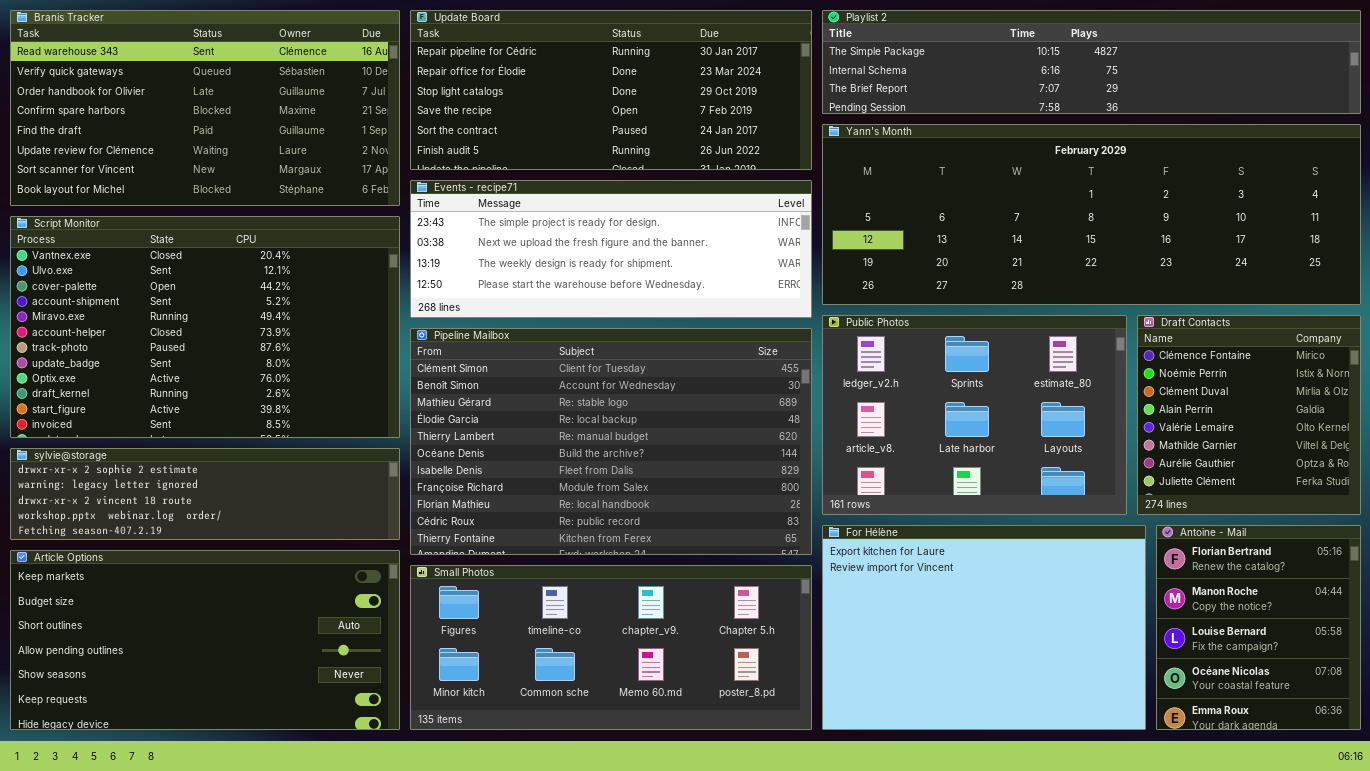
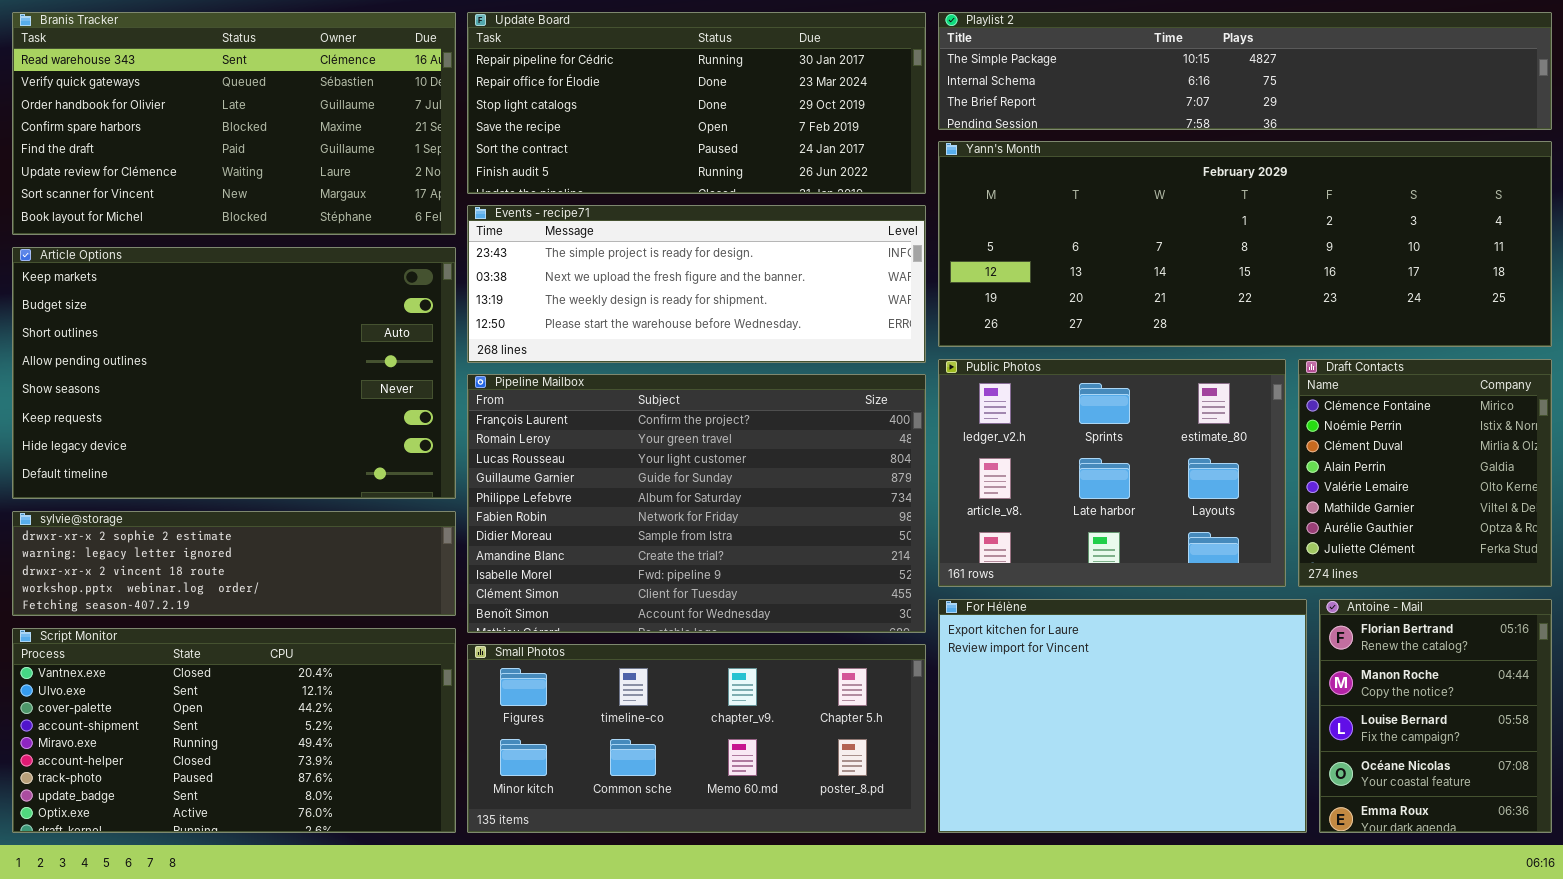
Script Monitor: [10,216,400,438] -> [12,628,456,833], moved, resized
Pipeline Mailbox: [410,328,812,555] -> [467,374,926,633], scrolled up 9 rows
Article Options: [10,550,400,730] -> [12,247,456,499], moved, resized

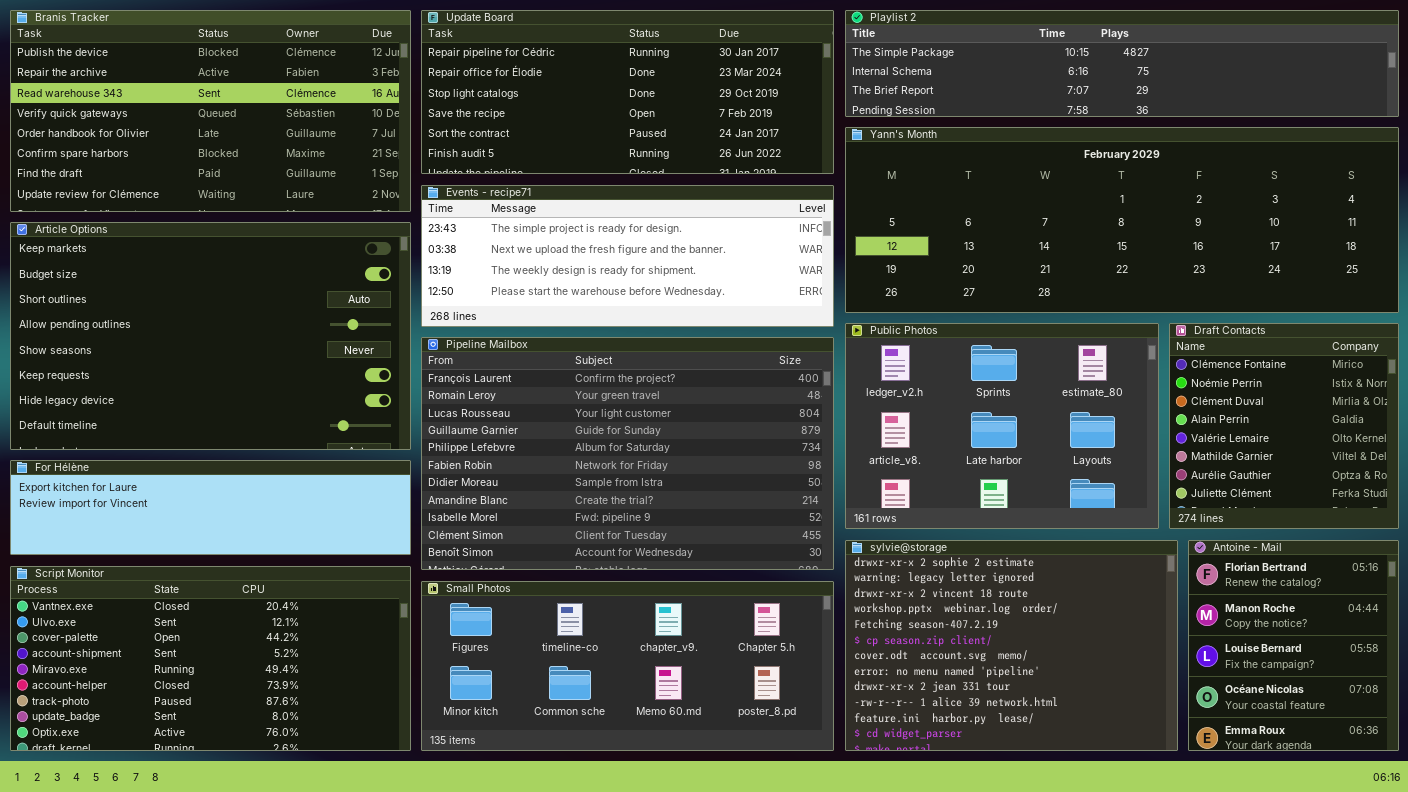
Branis Tracker: [12,12,456,235] -> [10,10,411,212], scrolled up 2 rows
sylvie@storage: [12,511,456,616] -> [845,540,1178,751], moved, resized
For Hélène: [938,599,1307,833] -> [10,460,411,555], moved, resized

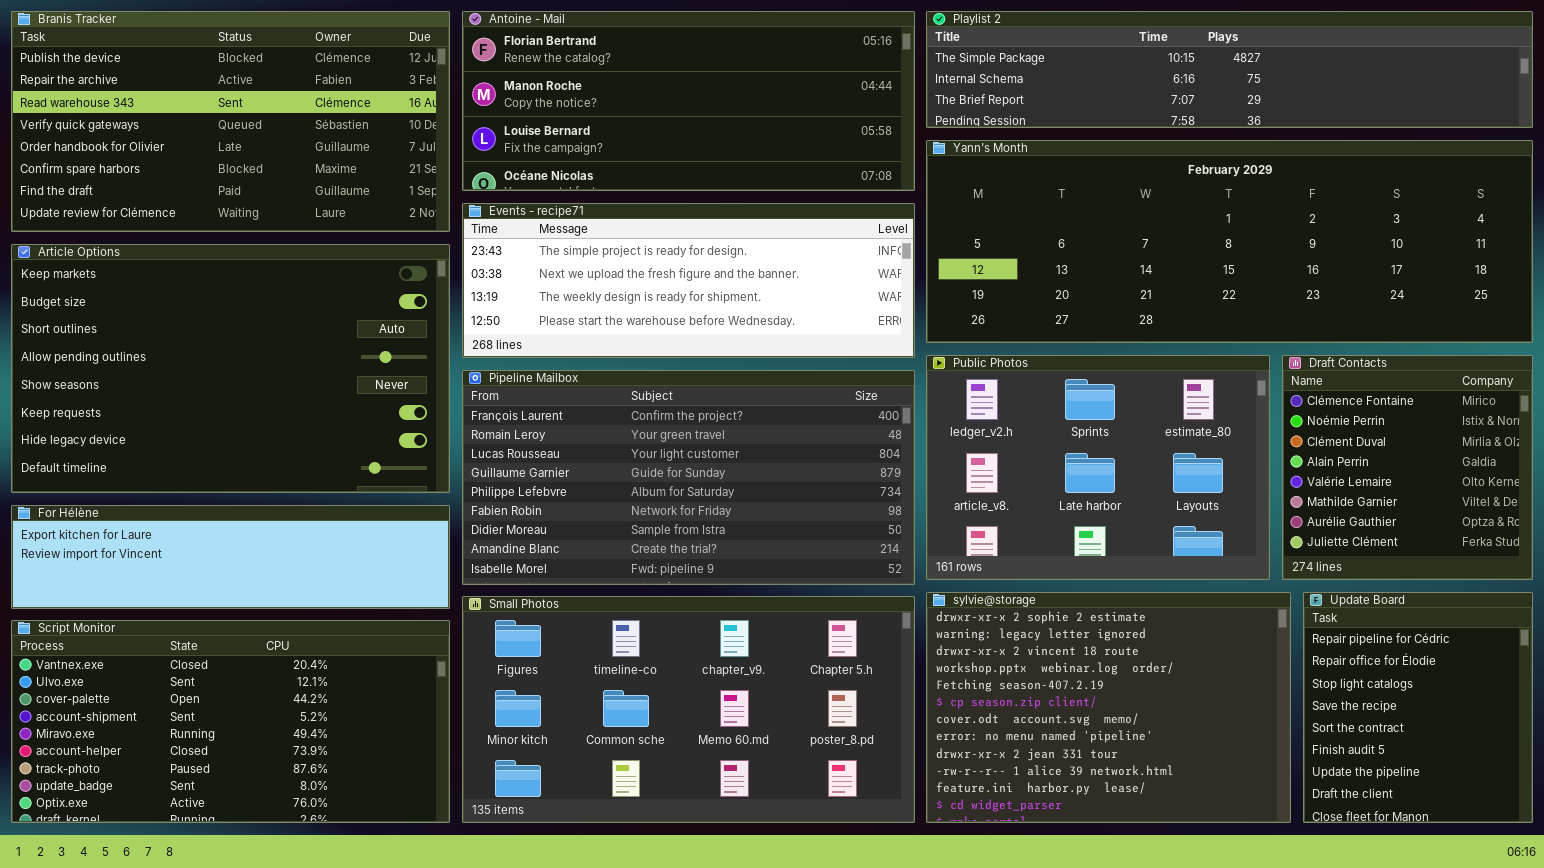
Update Board: [421,10,834,174] -> [1303,592,1533,823], moved, resized
Pipeline Mailbox: [421,337,834,570] -> [462,370,915,585], resized
Antoine - Mail: [1188,540,1399,751] -> [462,11,915,191], moved, resized
Small Photos: [421,581,834,751] -> [462,596,915,823], resized

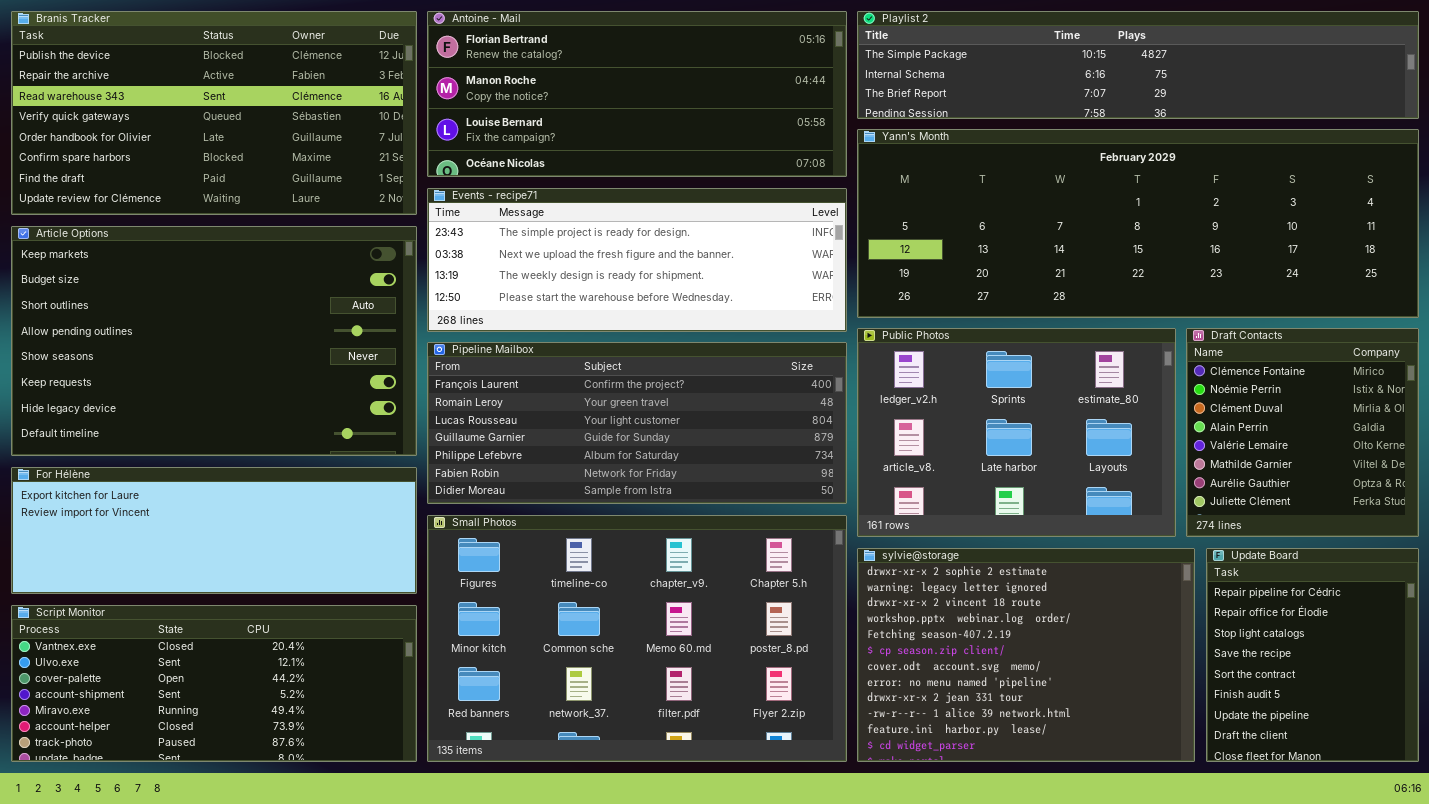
Pipeline Mailbox: [462,370,915,585] -> [427,342,847,504], resized
For Hélène: [11,505,450,609] -> [11,467,417,594], resized
Small Photos: [462,596,915,823] -> [427,515,847,762], resized
Script Monitor: [11,620,450,823] -> [11,605,417,762], resized

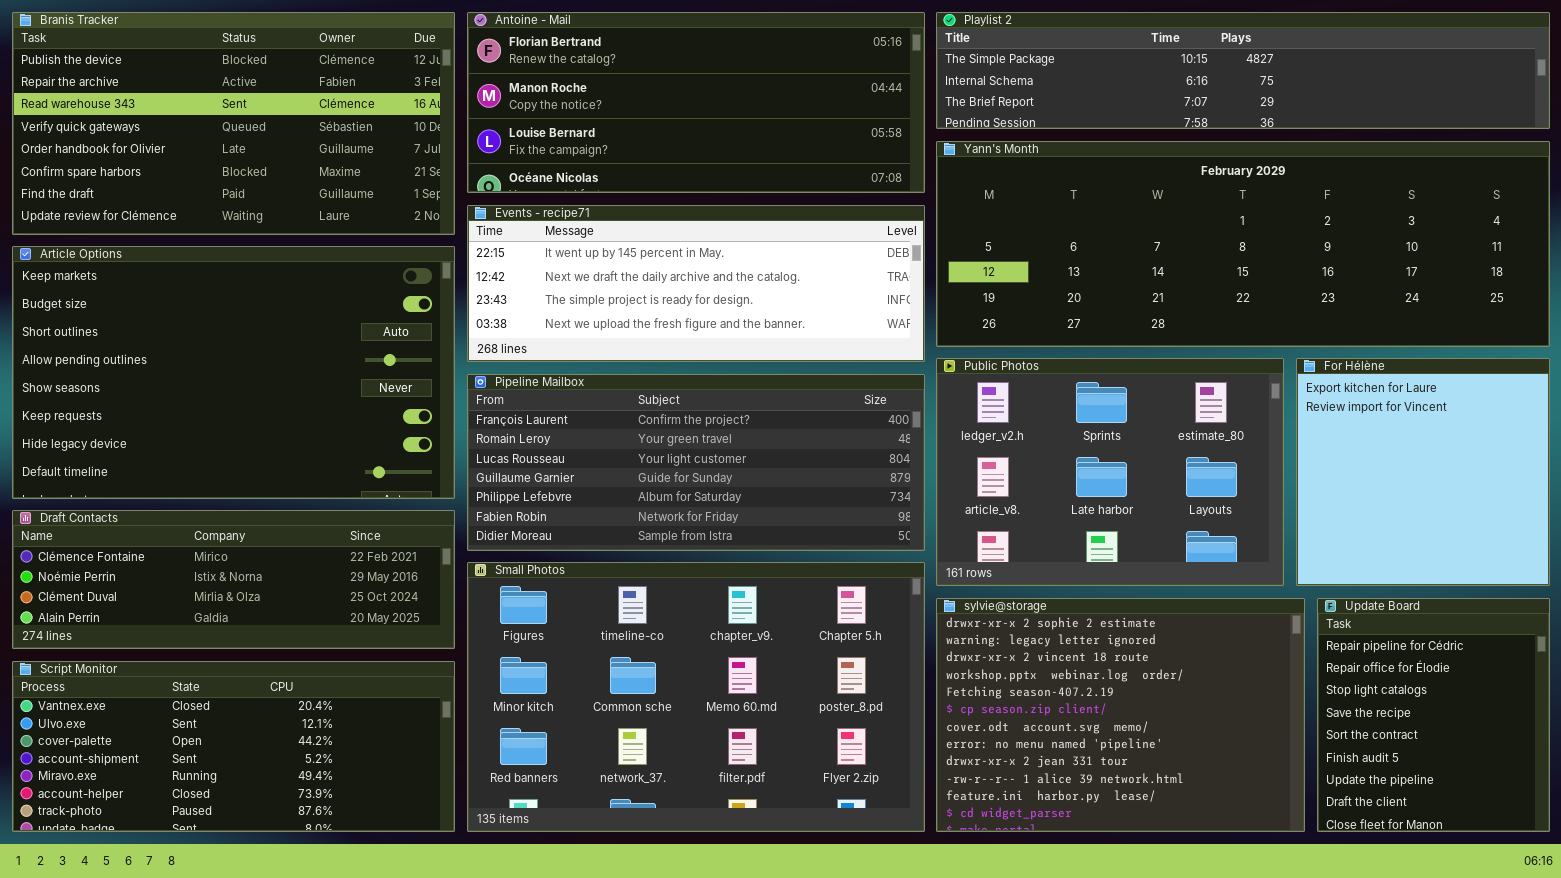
Events - recipe71: [427,188,847,332] -> [467,205,925,362], scrolled up 2 rows
Draft Contacts: [1186,328,1419,537] -> [12,510,455,649], moved, resized
For Hélène: [11,467,417,594] -> [1296,358,1550,586], moved, resized

